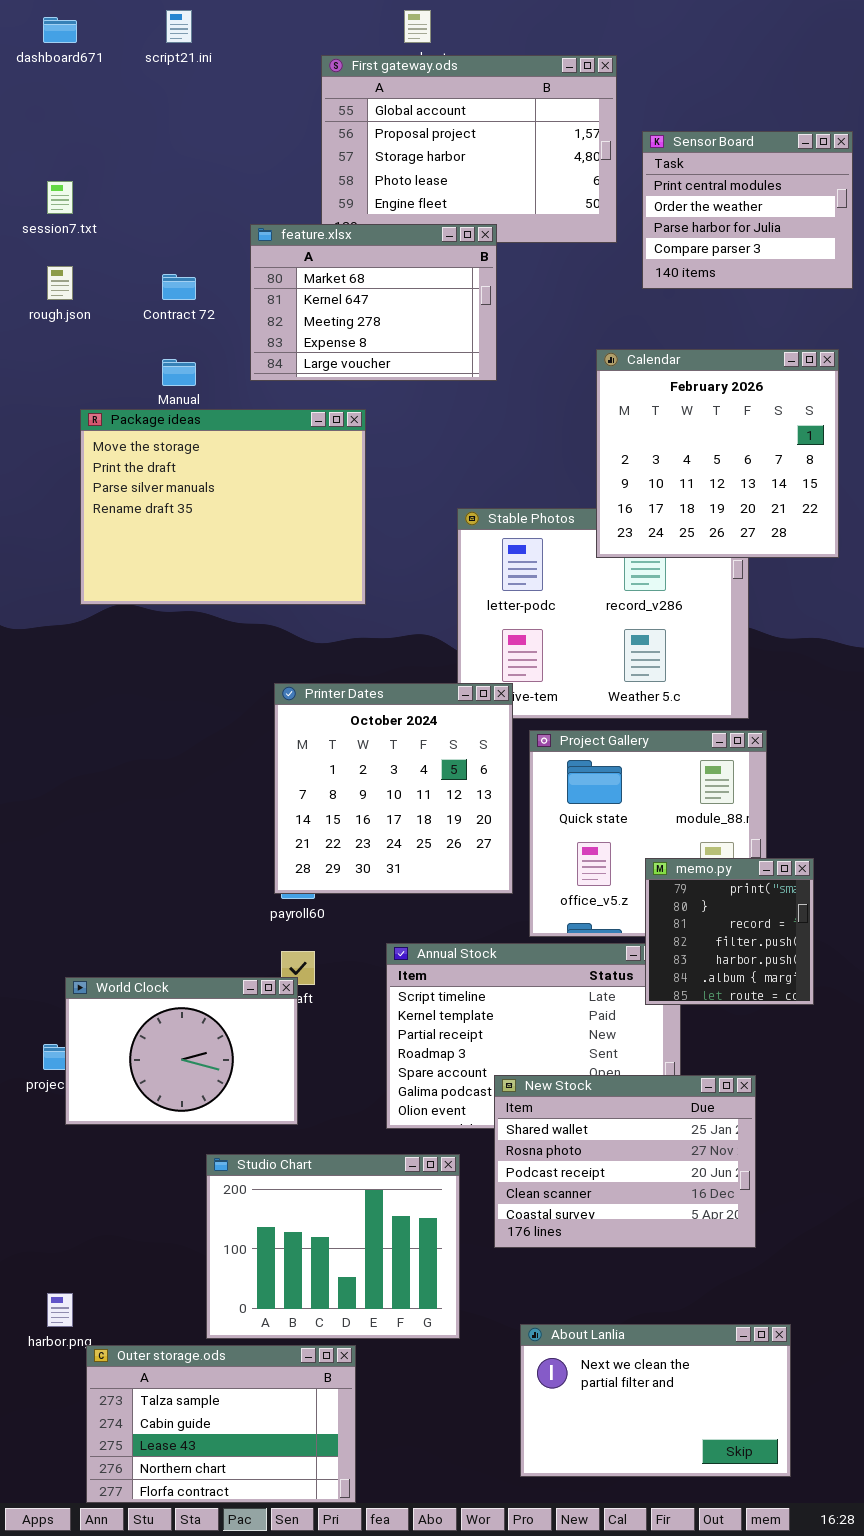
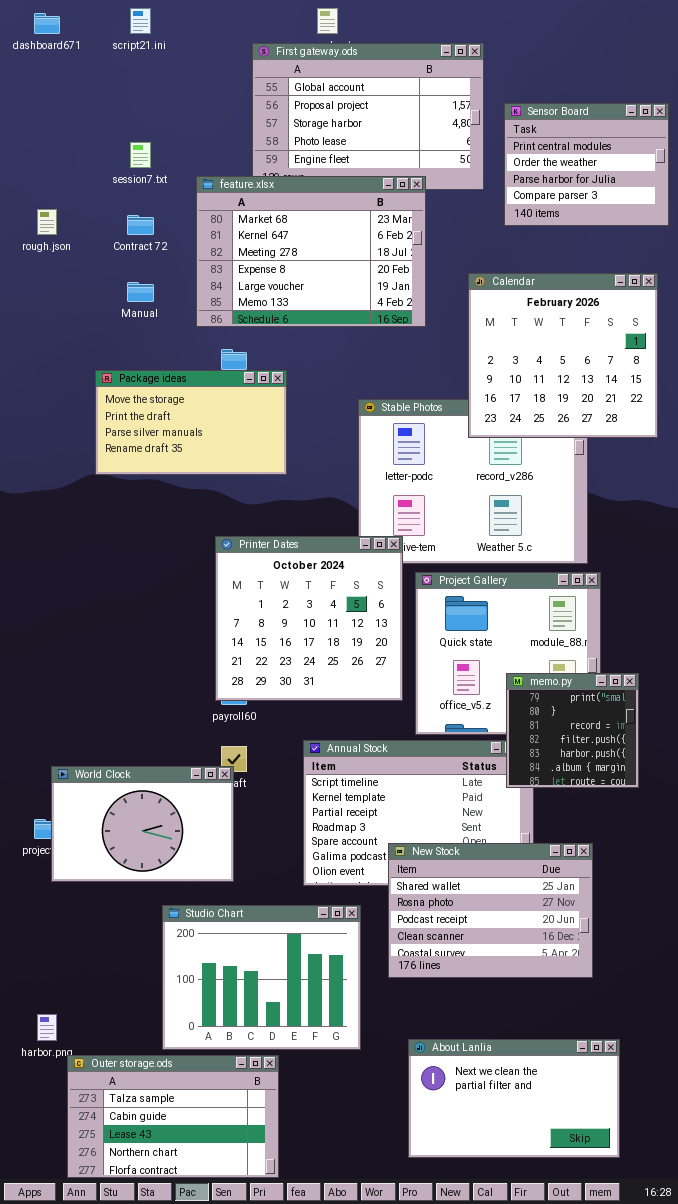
session7.txt: [47,181,73,214] -> [130,142,151,168], moved
feature.xlsx: [250,224,497,381] -> [196,176,426,327], resized
Package ideas: [80,409,366,605] -> [95,370,287,475], resized

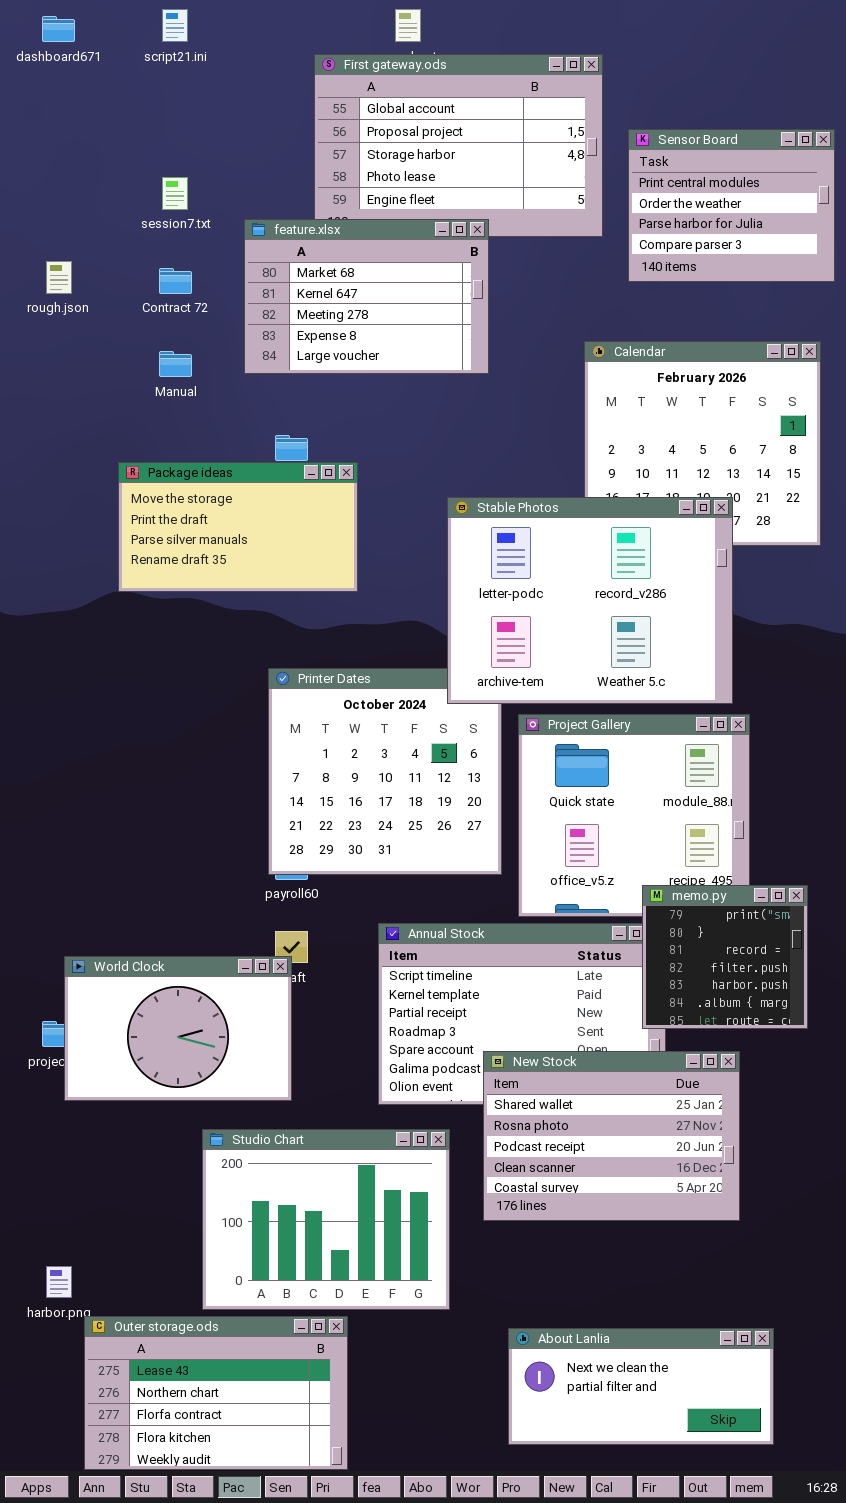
feature.xlsx: [196,176,426,327] -> [244,219,489,374], resized
Stable Photos: [358,399,588,564] -> [447,497,733,704], raised
memo.py: [506,673,639,788] -> [642,885,808,1029], moved
About Lanlia: [408,1039,620,1158] -> [508,1328,774,1445], resized
Outer storage.ods: [67,1055,279,1178] -> [84,1316,348,1470], scrolled down 2 rows

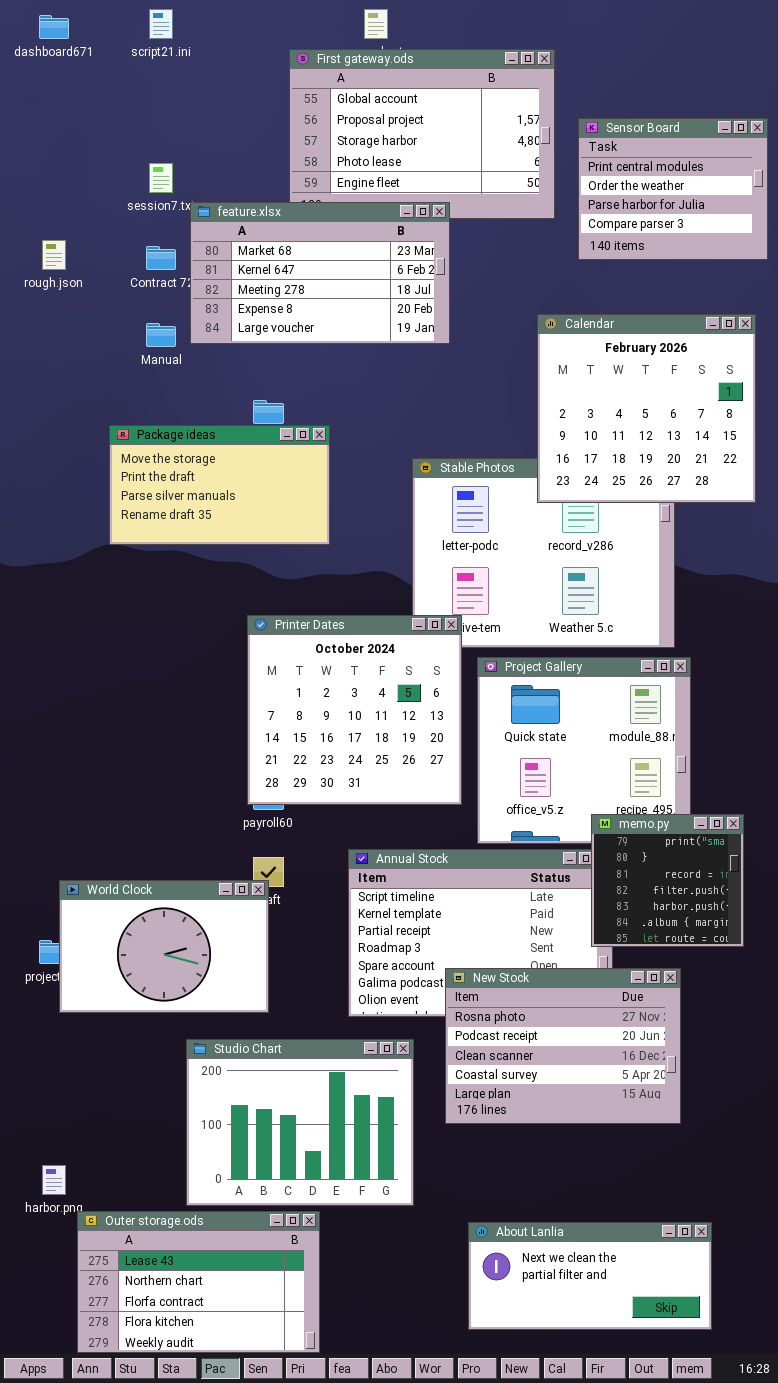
feature.xlsx: [244,219,489,374] -> [190,202,450,344], resized
Calendar: [584,341,821,546] -> [537,314,756,503], raised
Printer Dates: [268,668,502,875] -> [247,615,462,805], raised
New Stock: [483,1051,740,1221] -> [445,968,681,1124], scrolled down 1 row

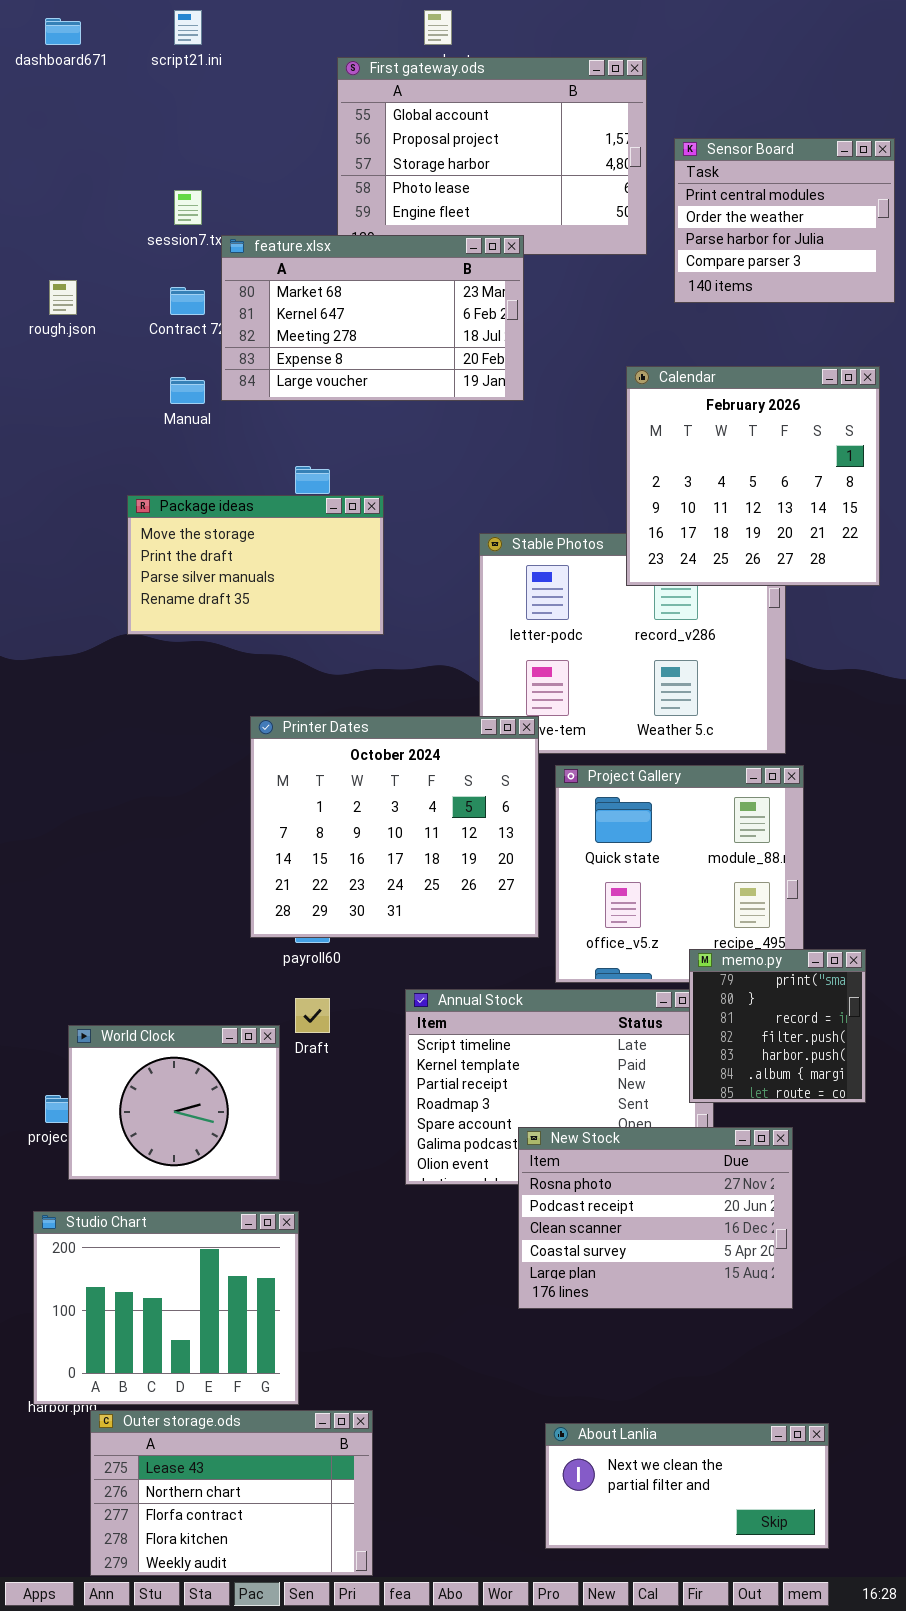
Printer Dates: [247,615,462,805] -> [250,716,539,938], resized
World Clock: [59,880,269,1013] -> [68,1025,280,1180], resized
Studio Chart: [186,1039,414,1206] -> [33,1211,299,1405], moved

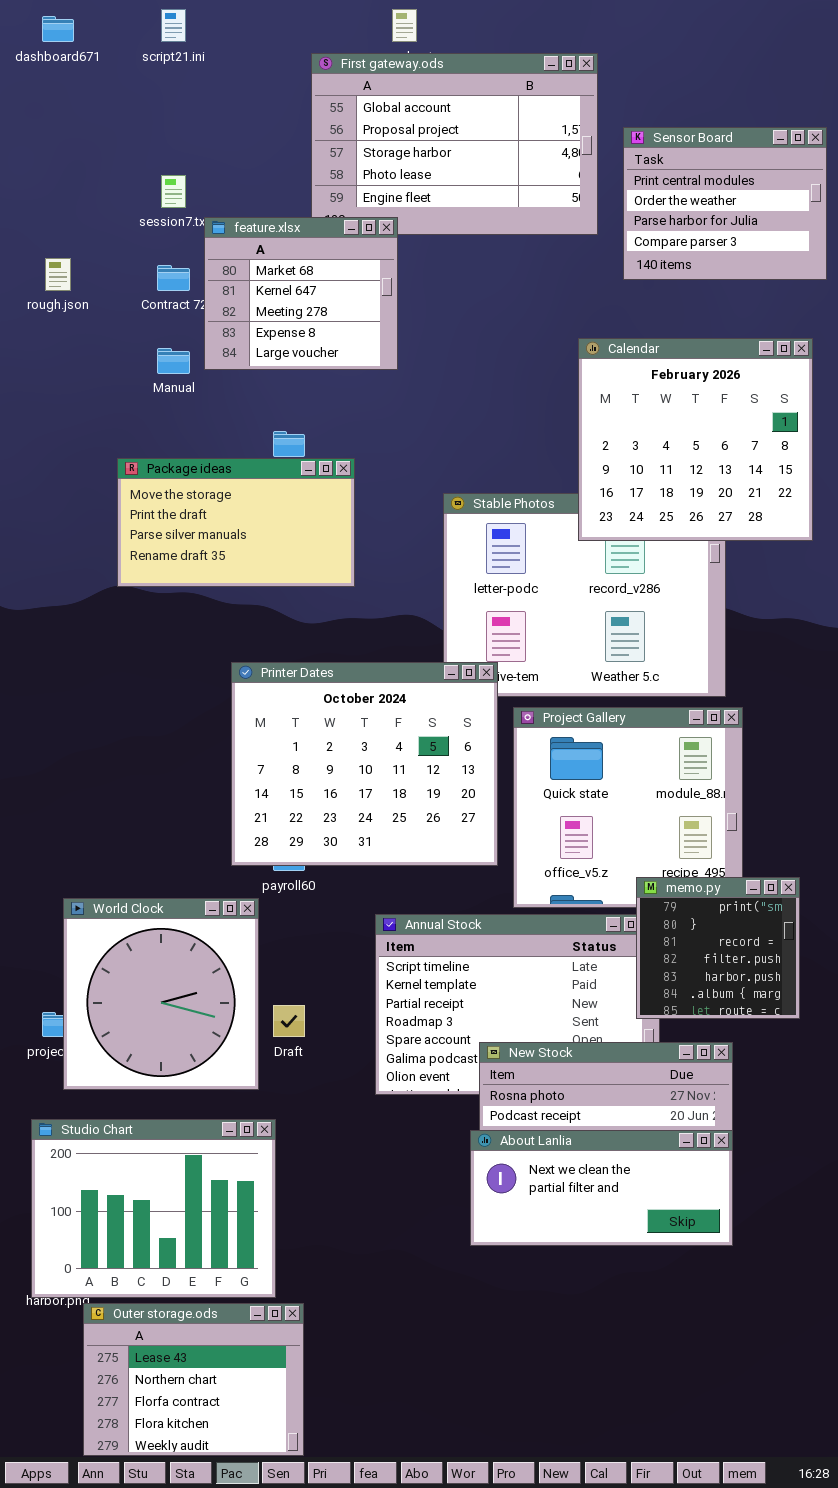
feature.xlsx: [221,235,524,401] -> [204,217,398,370], resized
Draft: [295,998,330,1033] -> [273,1005,305,1037], moved
World Clock: [68,1025,280,1180] -> [63,898,259,1090], resized
Outer storage.ods: [90,1410,373,1576] -> [83,1303,304,1456], resized
About Lanlia: [545,1423,829,1549] -> [470,1130,733,1246], moved

